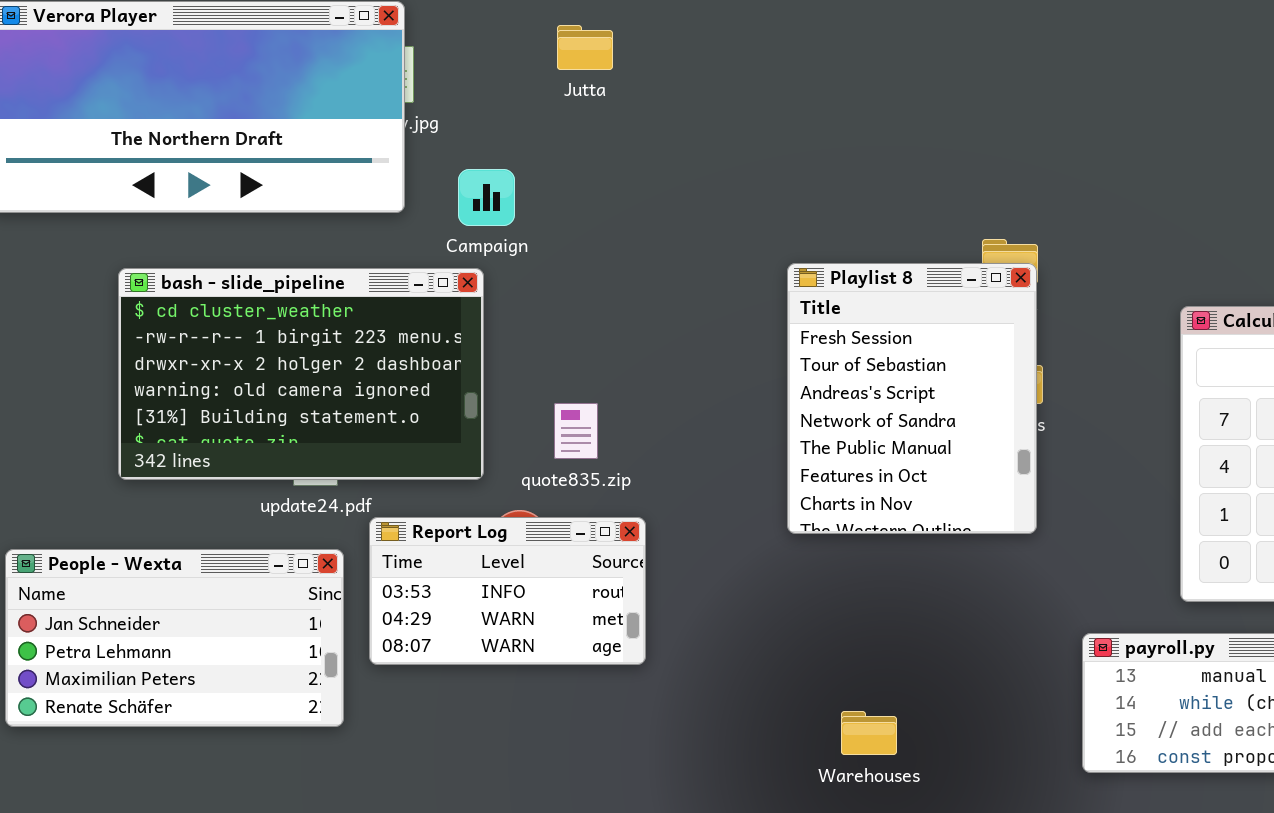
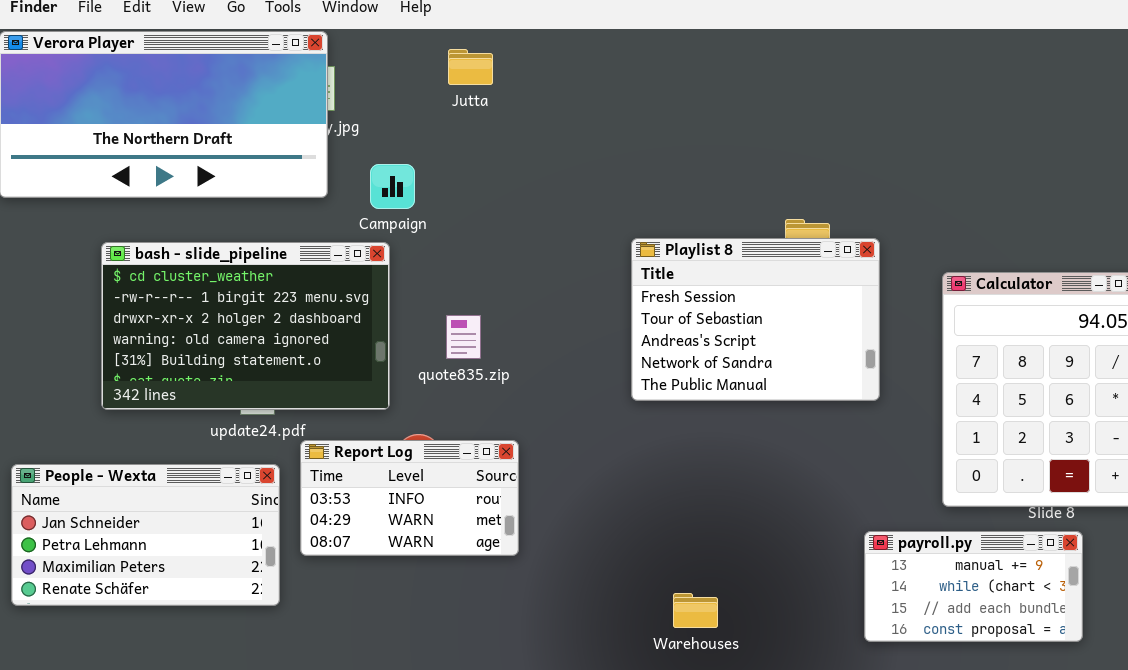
Playlist 8: [787,263,1037,534] -> [631,238,880,401], resized
quote835.zip: [554,403,598,459] -> [446,315,481,359], moved

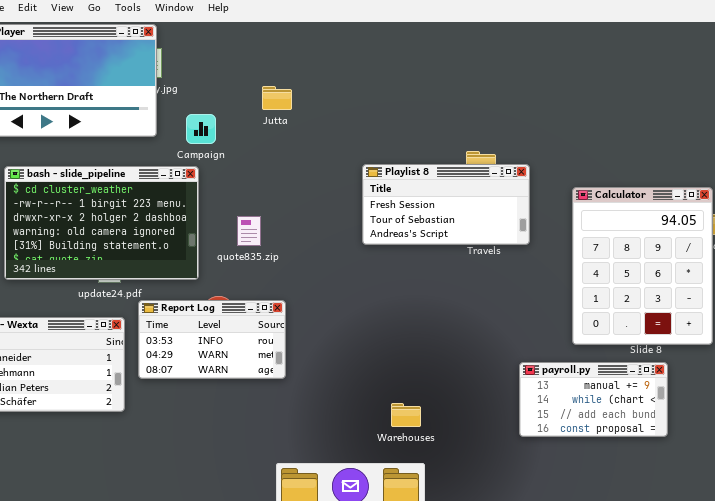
Jutta: [448,49,493,85] -> [262,86,292,110], moved
Playlist 8: [631,238,880,401] -> [362,164,530,245], resized

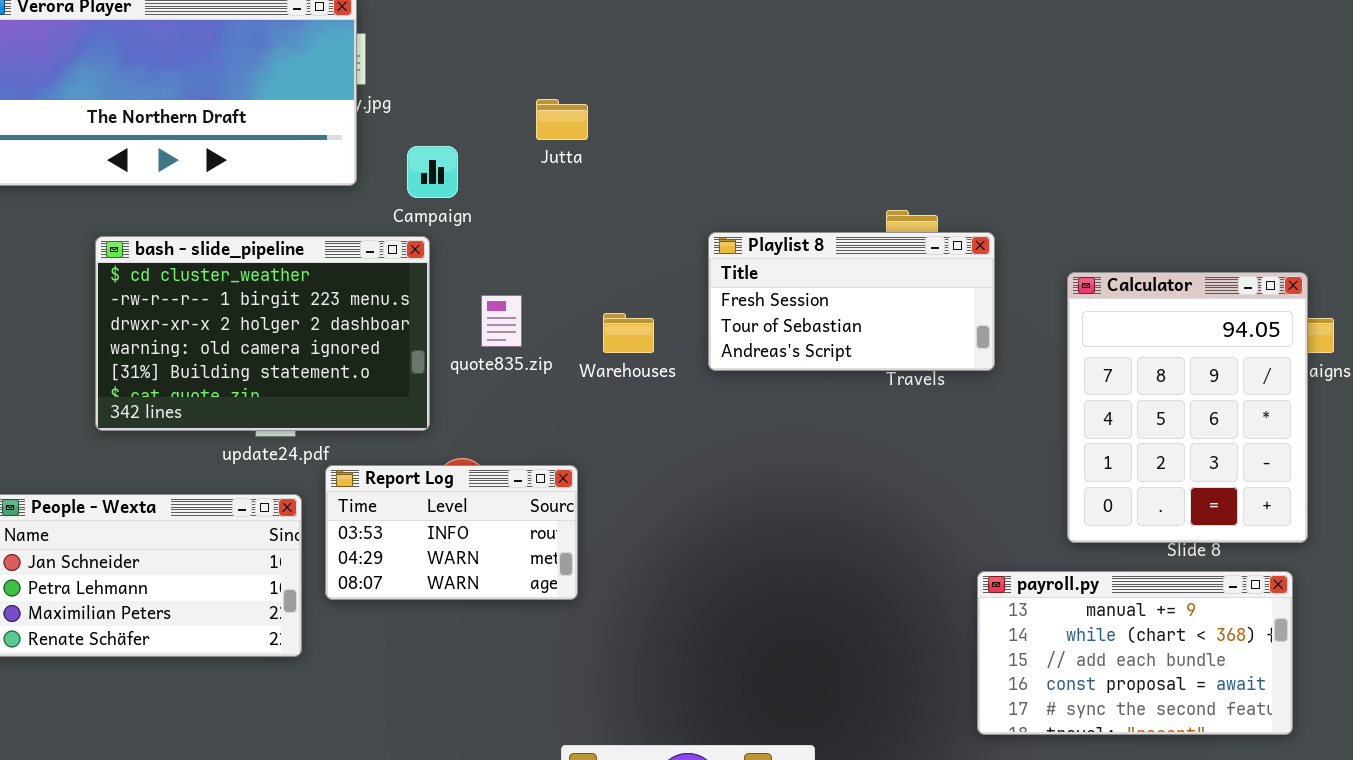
quote835.zip: [237,216,261,246] -> [481,295,522,347], moved
payroll.py: [519,362,668,437] -> [977,571,1293,735], resized
Warehouses: [391,403,421,427] -> [603,313,654,353], moved

